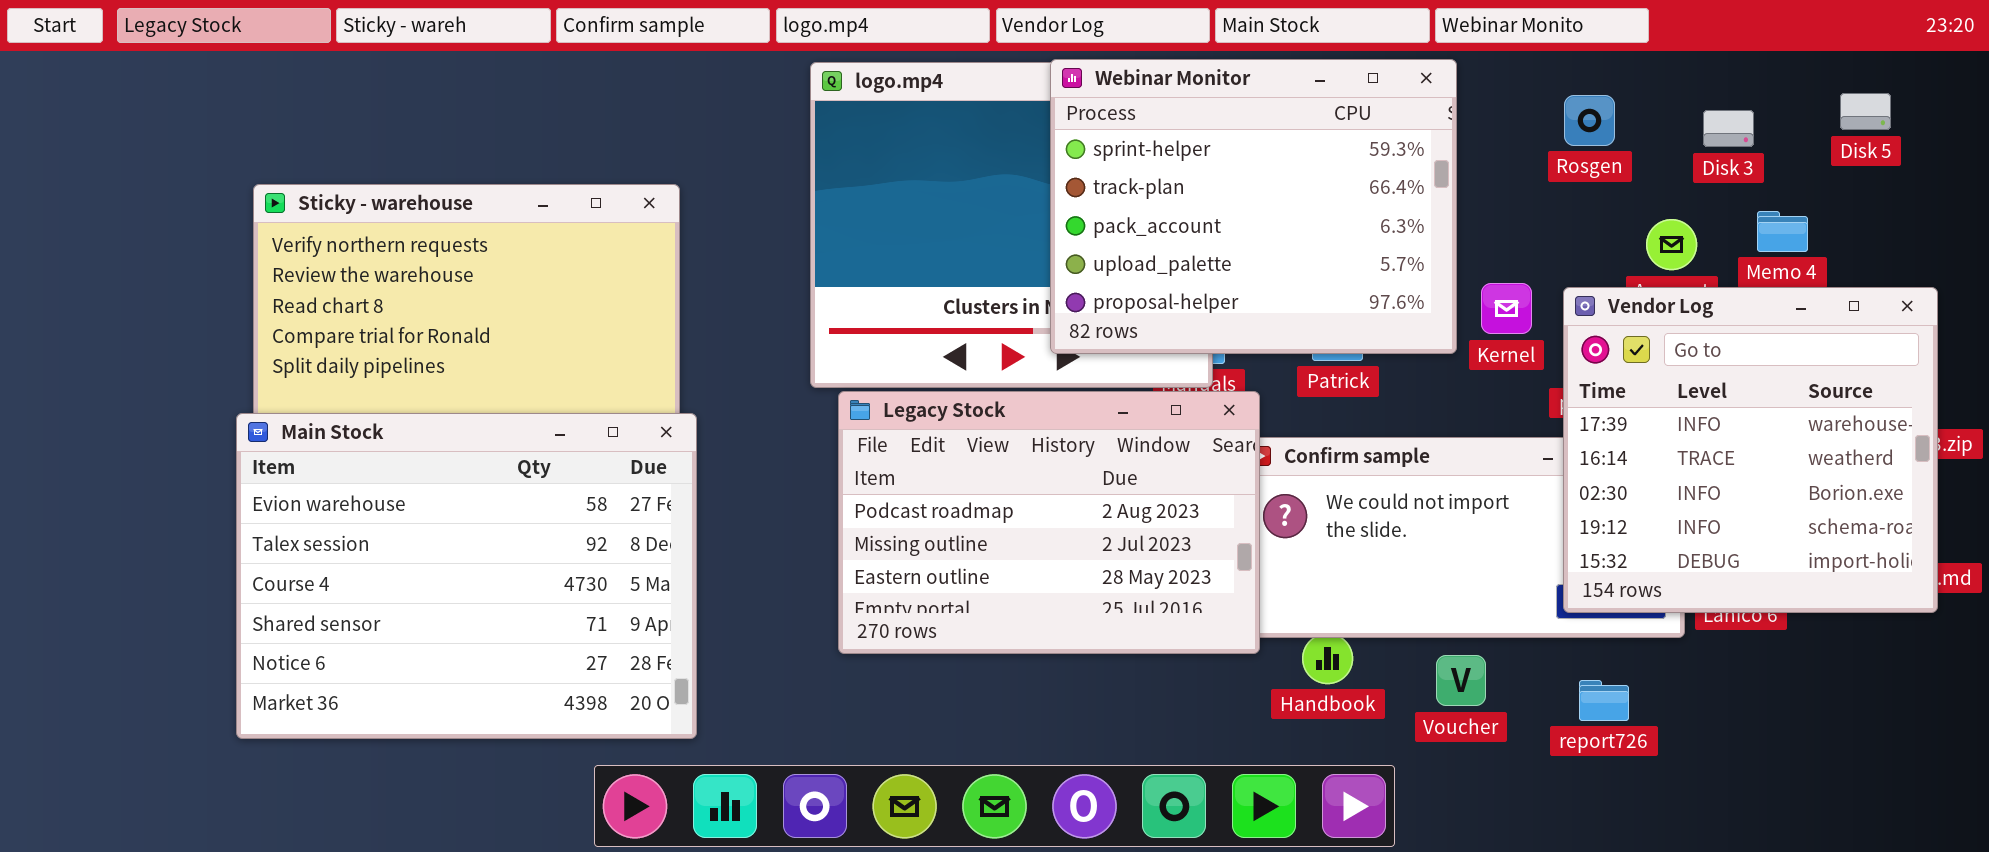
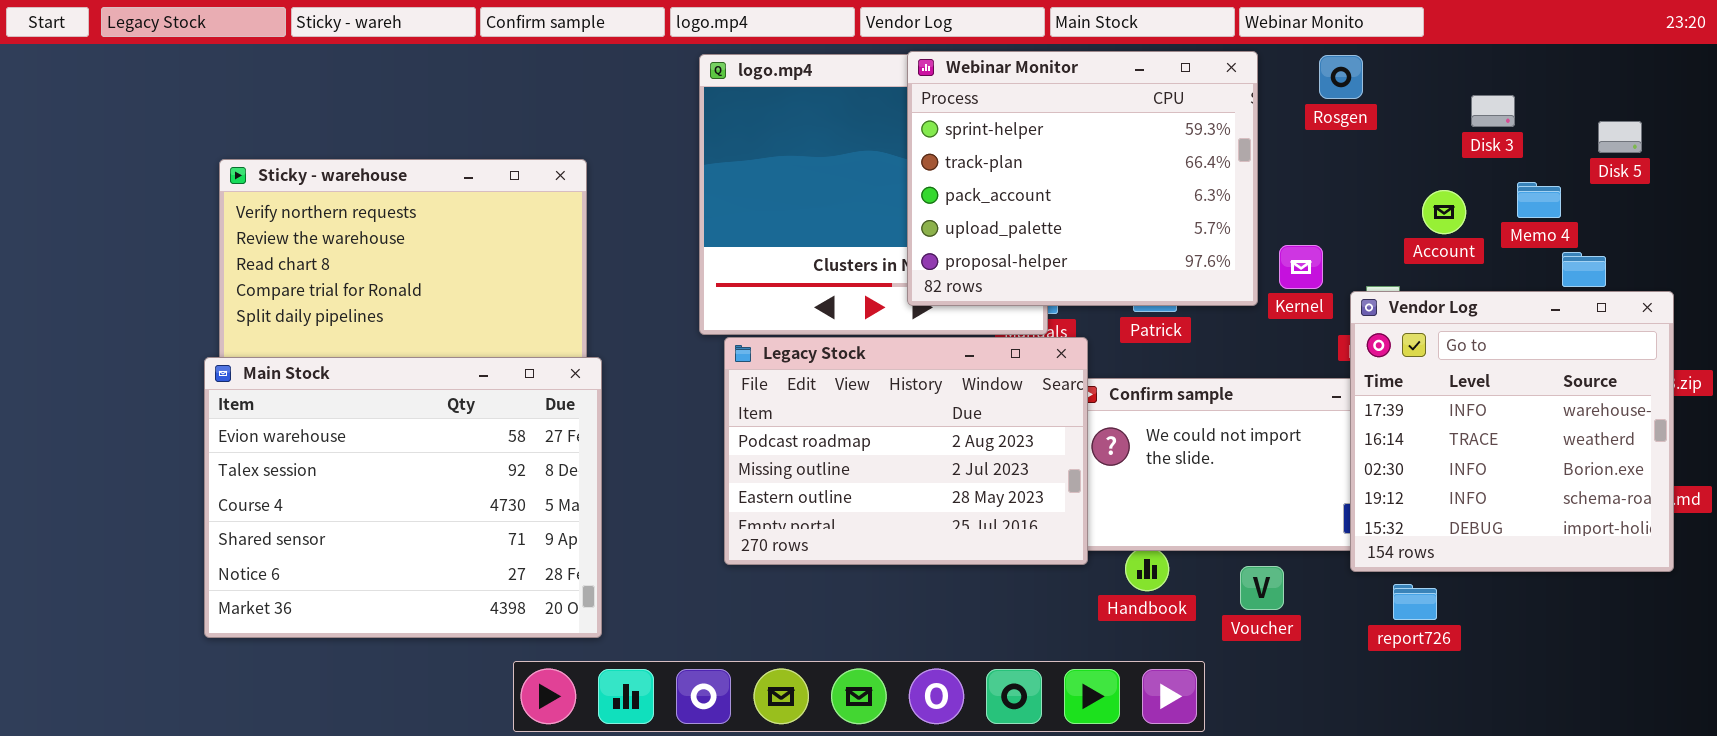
Disk 5: [1840,93,1891,130] -> [1598,121,1642,153], moved
Rosgen: [1564,95,1615,146] -> [1319,55,1363,99], moved
Vendor Log: [1563,287,1938,613] -> [1350,291,1674,572], moved
report726: [1579,680,1629,721] -> [1393,584,1437,620], moved

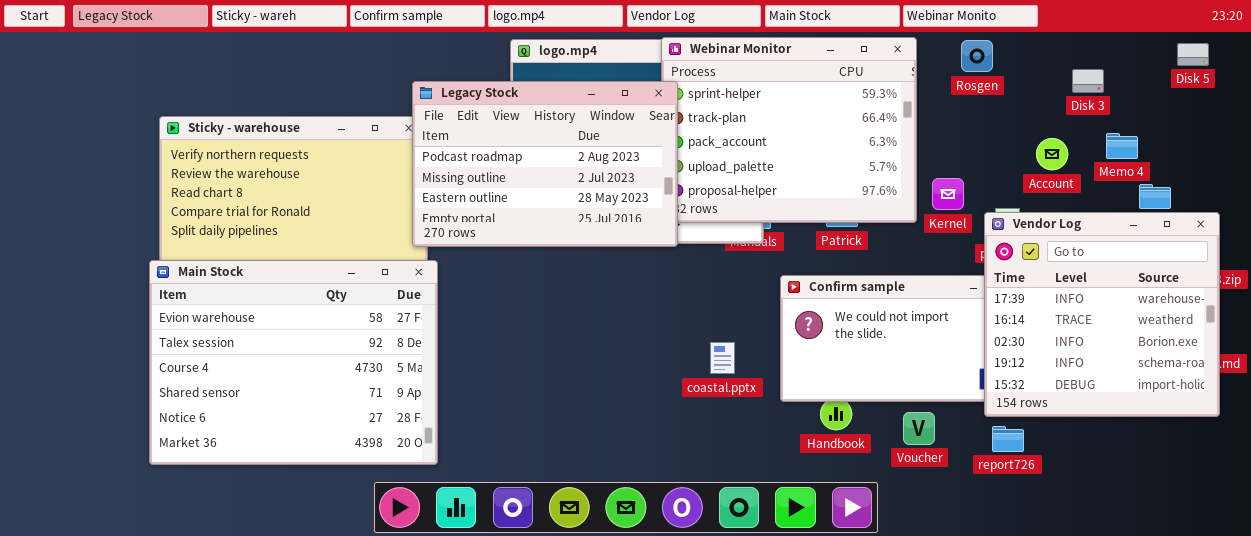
Disk 5: [1598,121,1642,153] -> [1177,43,1209,66], moved
Legacy Stock: [724,337,1088,565] -> [412,81,678,247], moved
report726: [1393,584,1437,620] -> [992,426,1024,452], moved

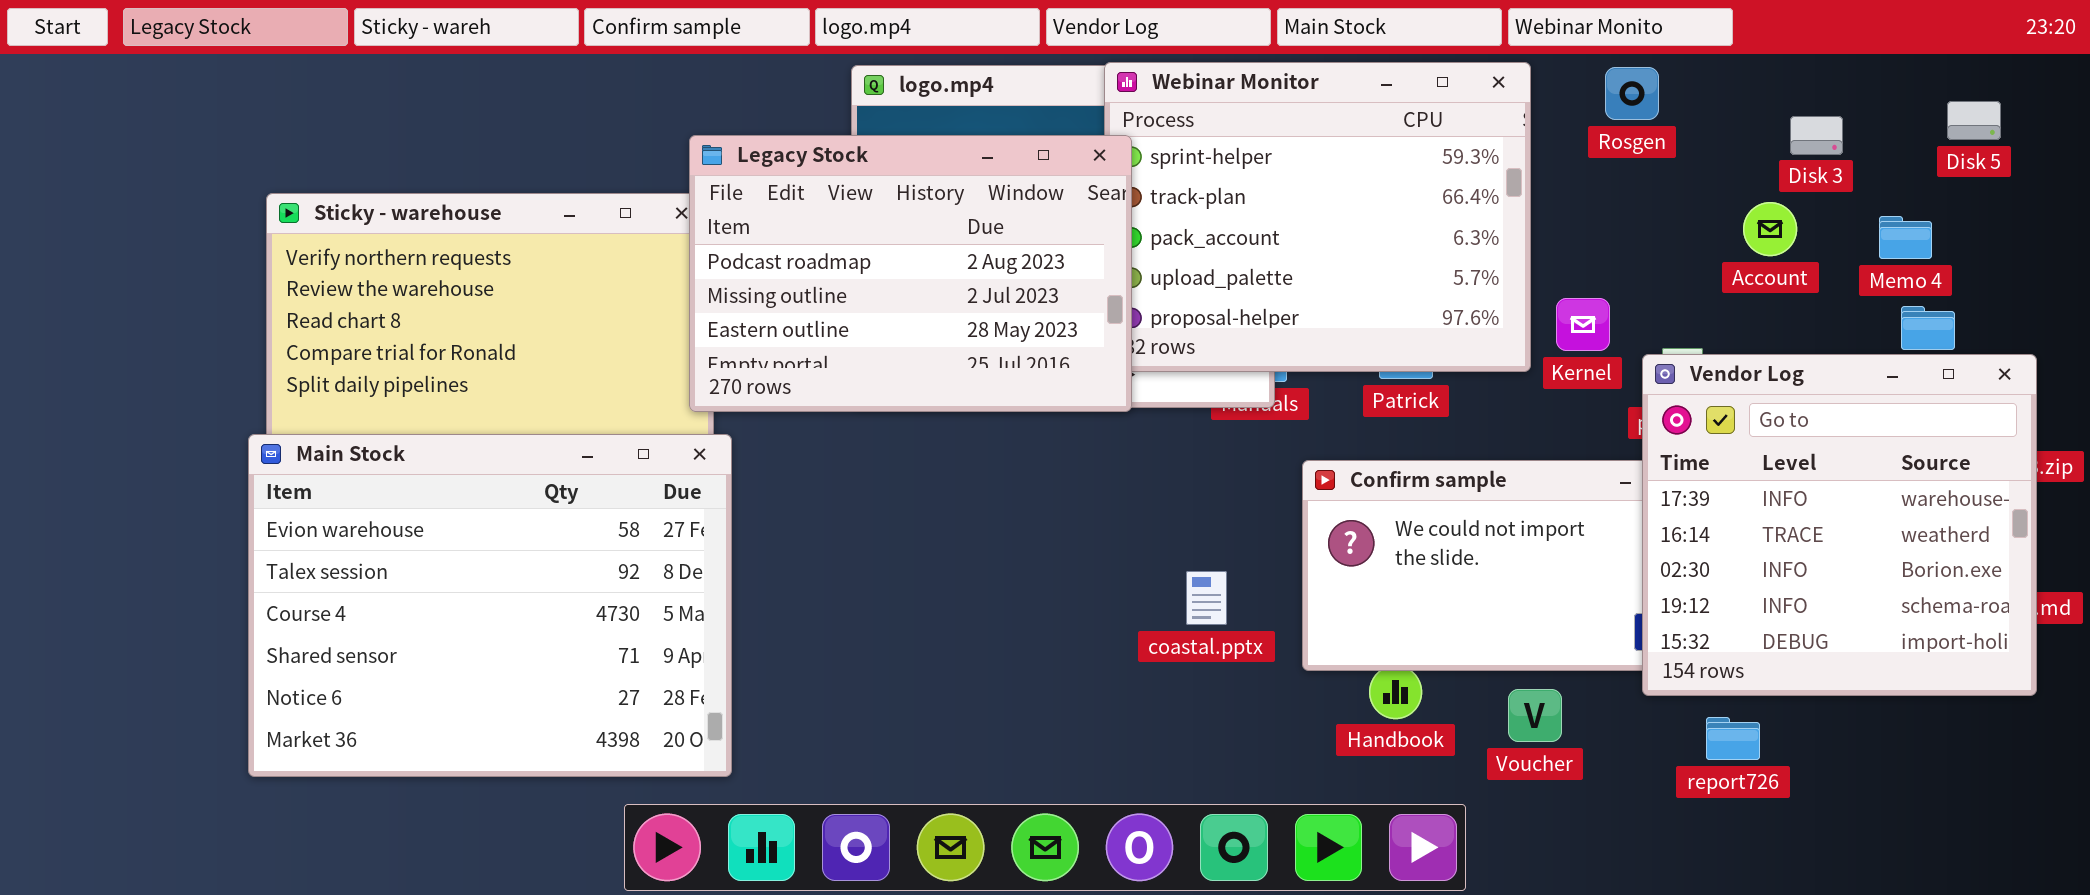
Disk 5: [1177,43,1209,66] -> [1947,101,2001,140], moved
Memo 4: [1106,133,1138,159] -> [1879,216,1932,259], moved
Account: [1036,138,1068,170] -> [1743,202,1797,256], moved
report726: [992,426,1024,452] -> [1706,717,1760,760], moved

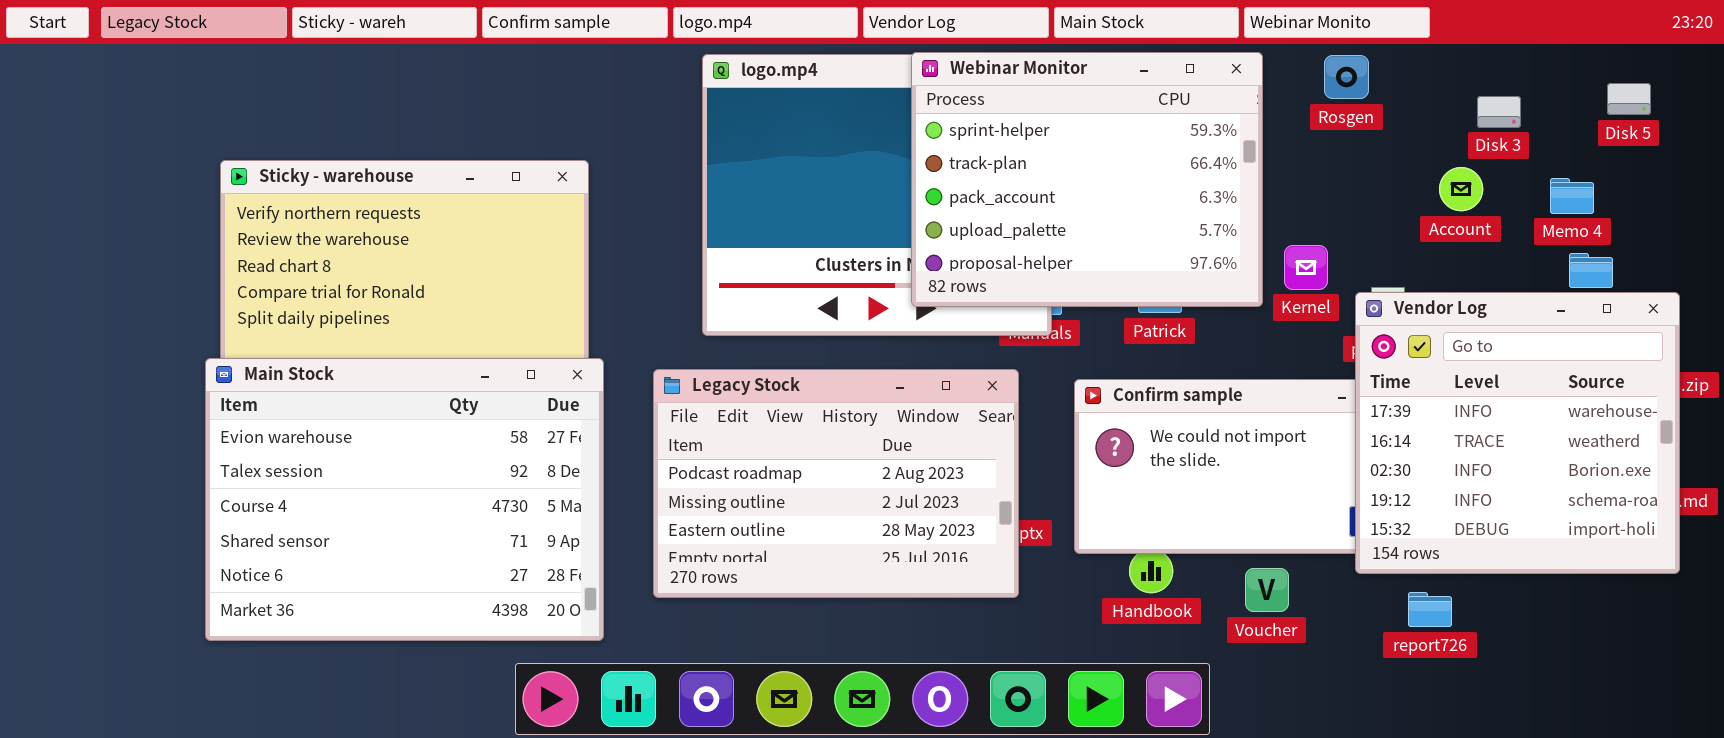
Legacy Stock: [689,135,1132,412] -> [653,369,1019,598], moved

